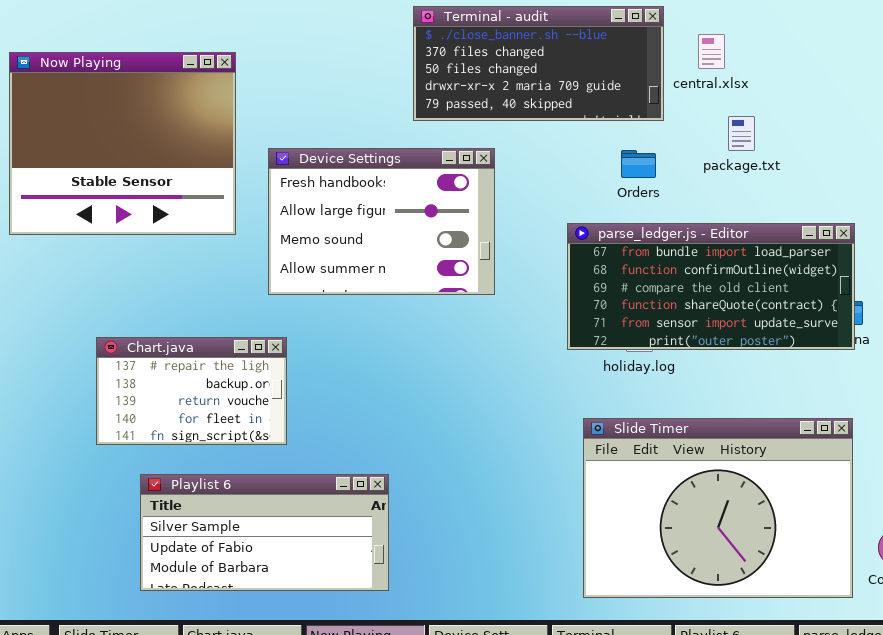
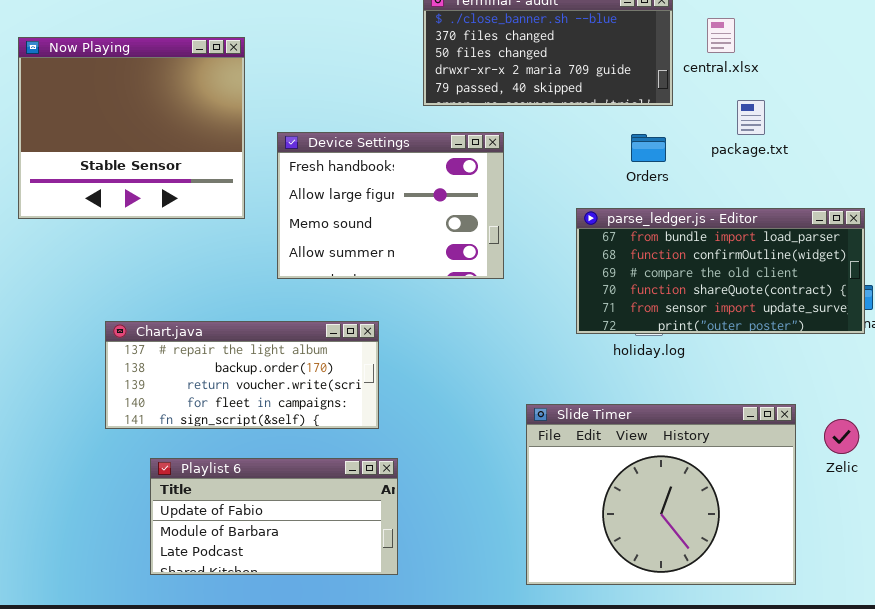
Chart.java: [96,337,287,445] -> [105,321,379,429], resized
Slide Timer: [583,418,853,598] -> [526,404,796,585], moved
Playlist 6: [140,474,389,591] -> [150,458,398,575], scrolled down 1 row

